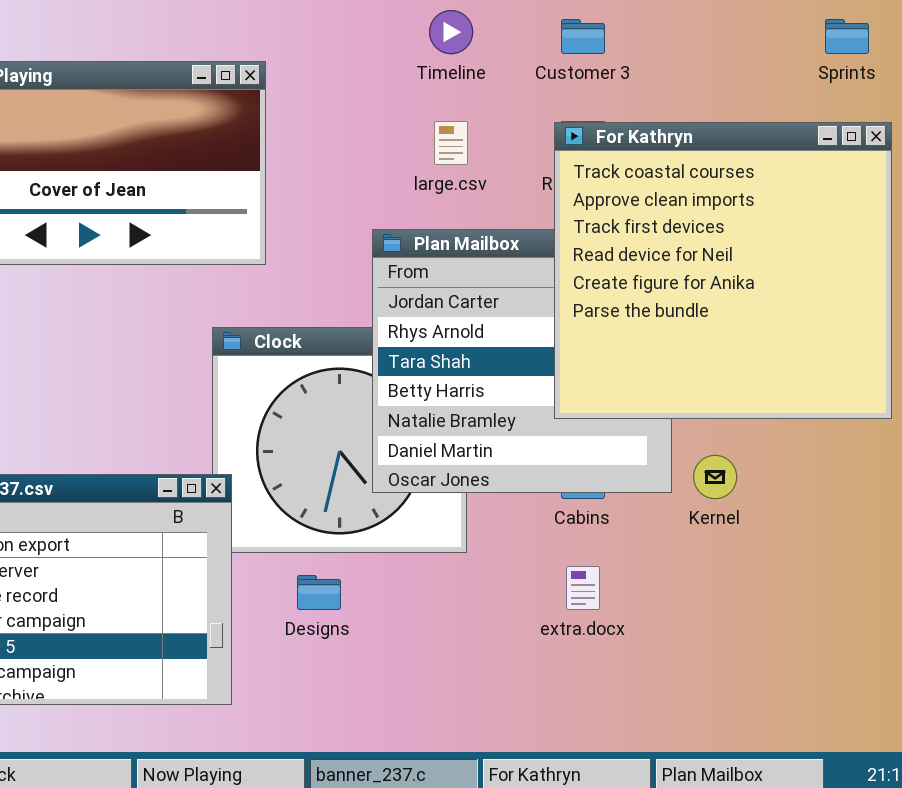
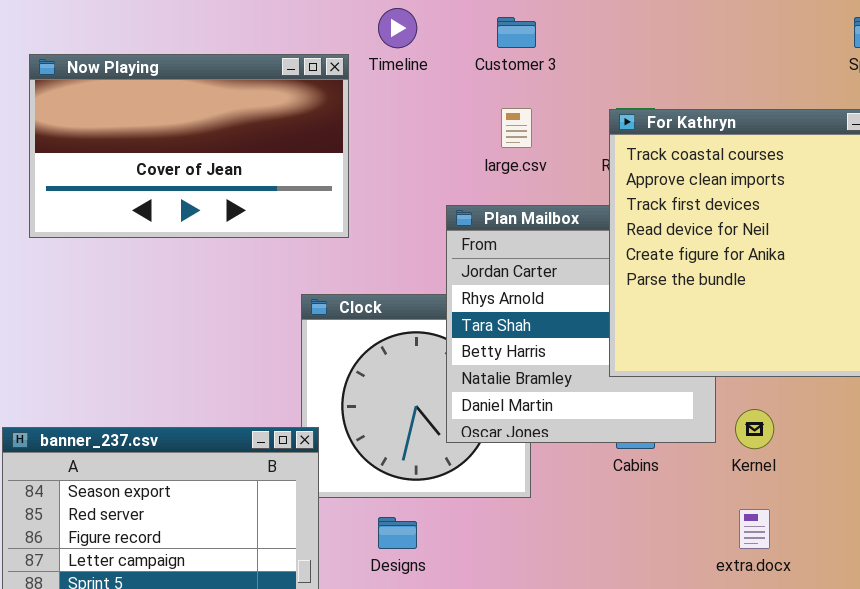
Timeline: [429,10,473,54] -> [378,8,417,48], moved
Customer 3: [561,19,605,54] -> [497,17,536,48], moved
extra.docx: [566,566,600,610] -> [739,509,770,549], moved

